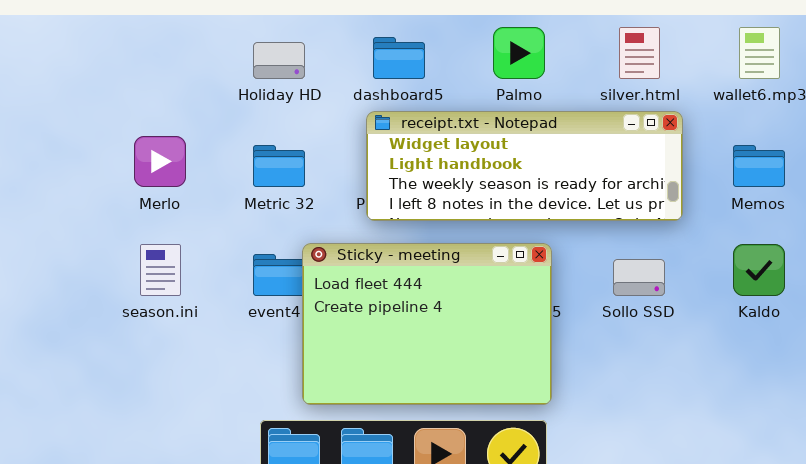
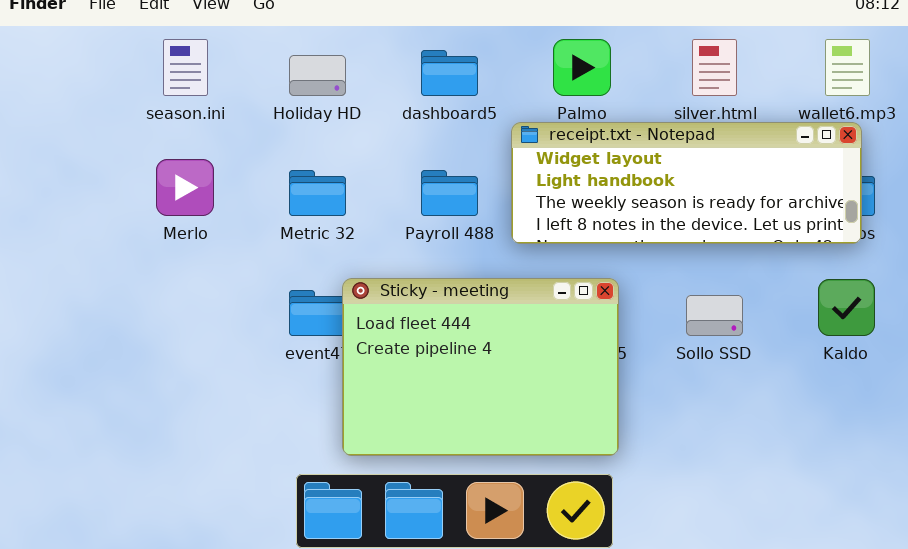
receipt.txt - Notepad: [366,111,683,221] -> [511,122,862,244], moved
season.ini: [140,244,181,296] -> [163,39,208,96], moved

